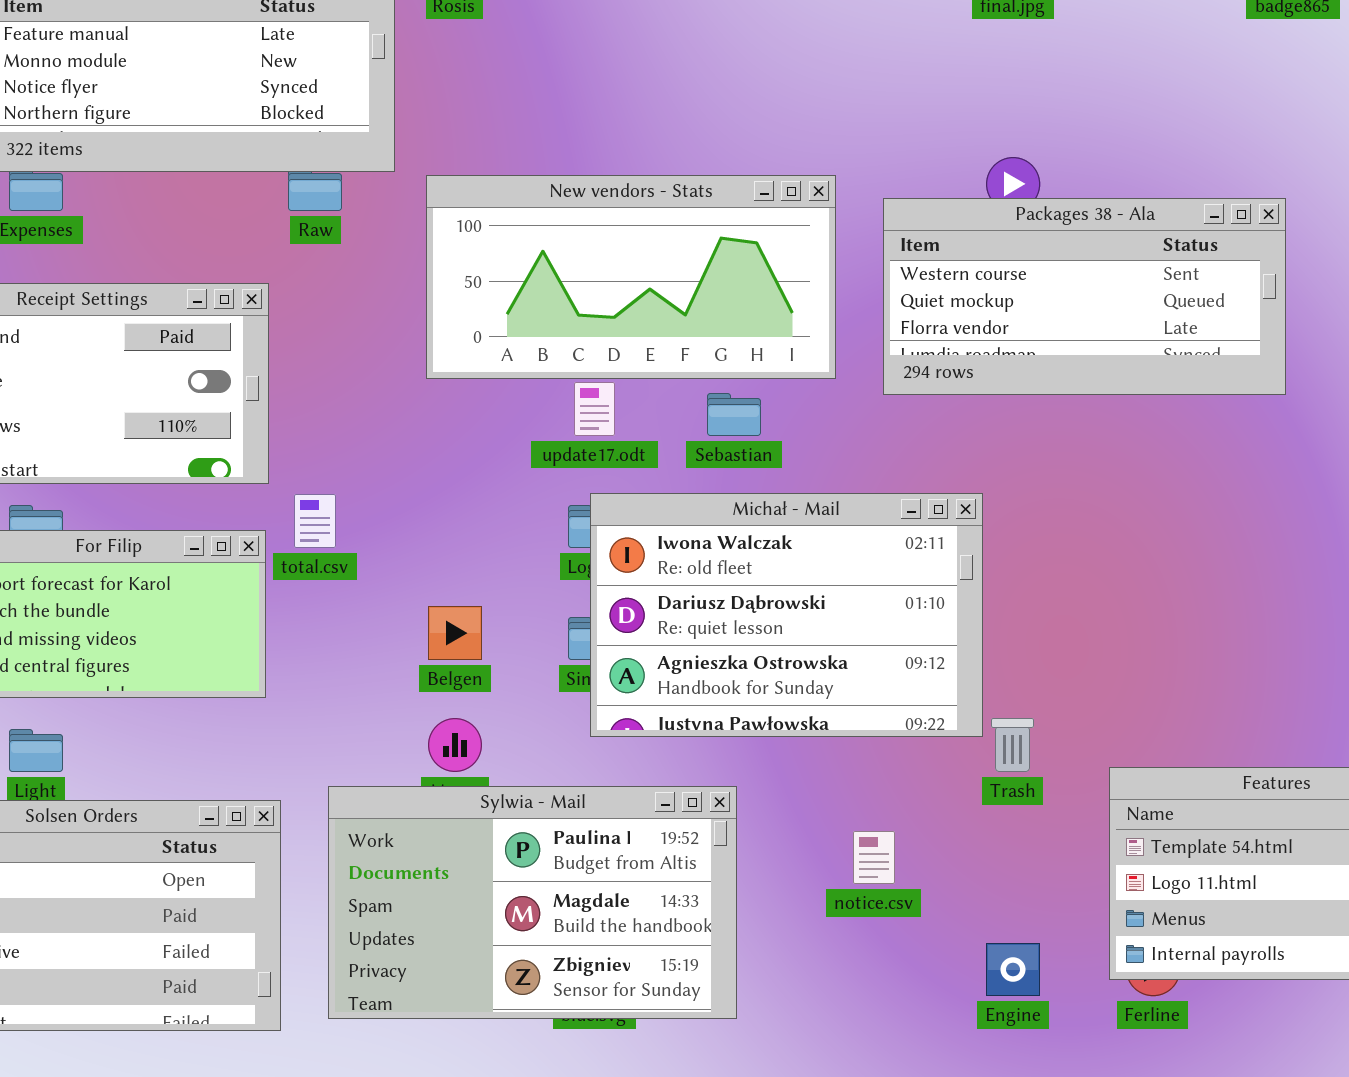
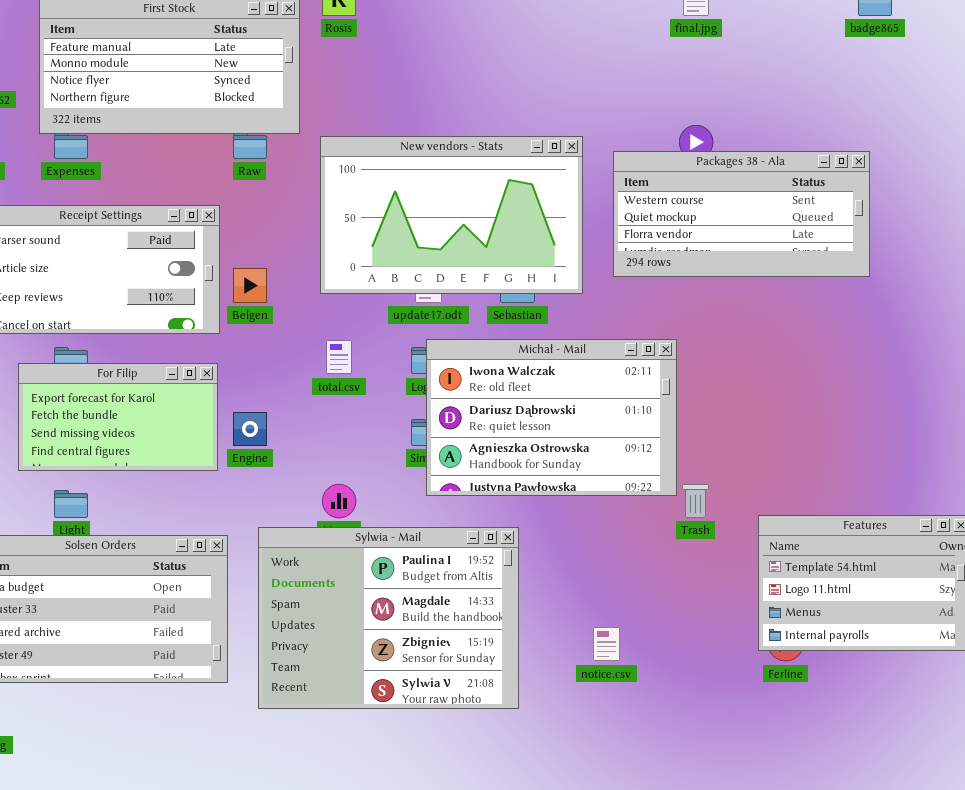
New vendors - Stats: [426,175,836,379] -> [320,136,583,294], resized
total.csv: [294,494,336,548] -> [326,340,352,374], moved
Belgen: [428,606,482,660] -> [233,268,267,303], moved
Sylwia - Mail: [328,786,737,1019] -> [258,527,519,709], resized
notice.csv: [853,831,895,884] -> [593,627,620,661], moved
Engine: [986,943,1040,996] -> [233,412,267,446], moved

